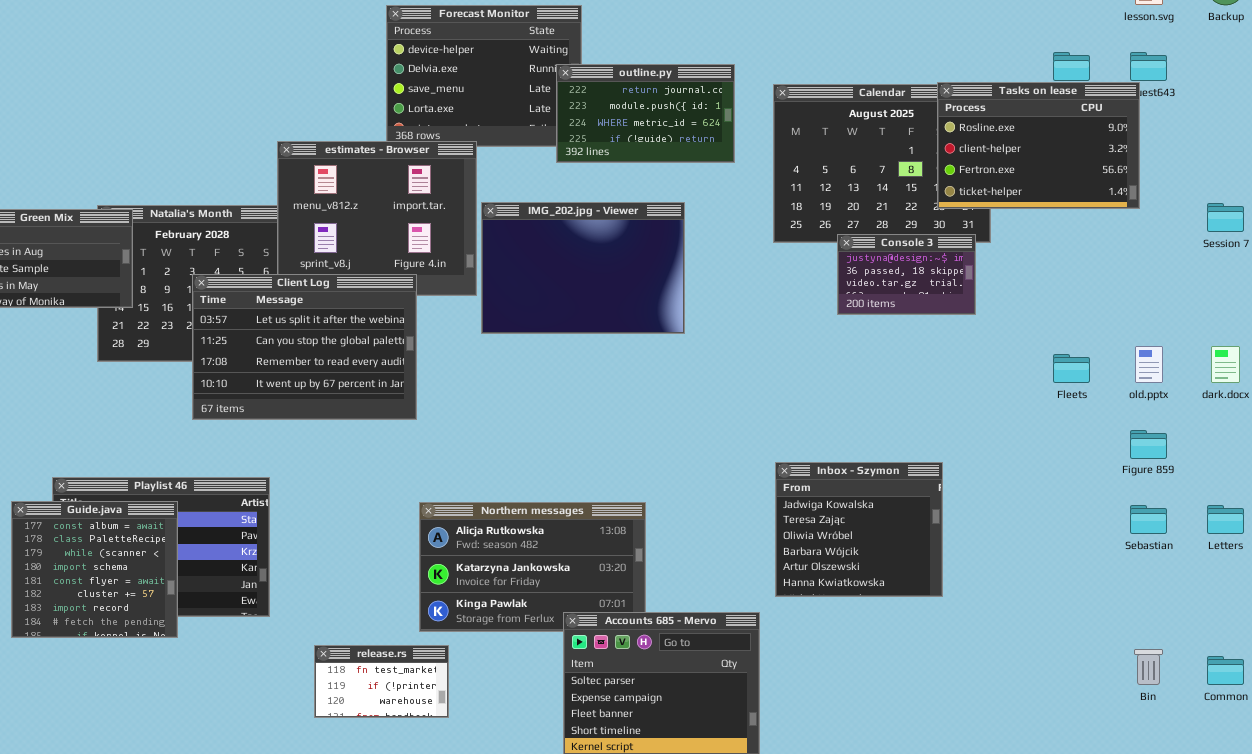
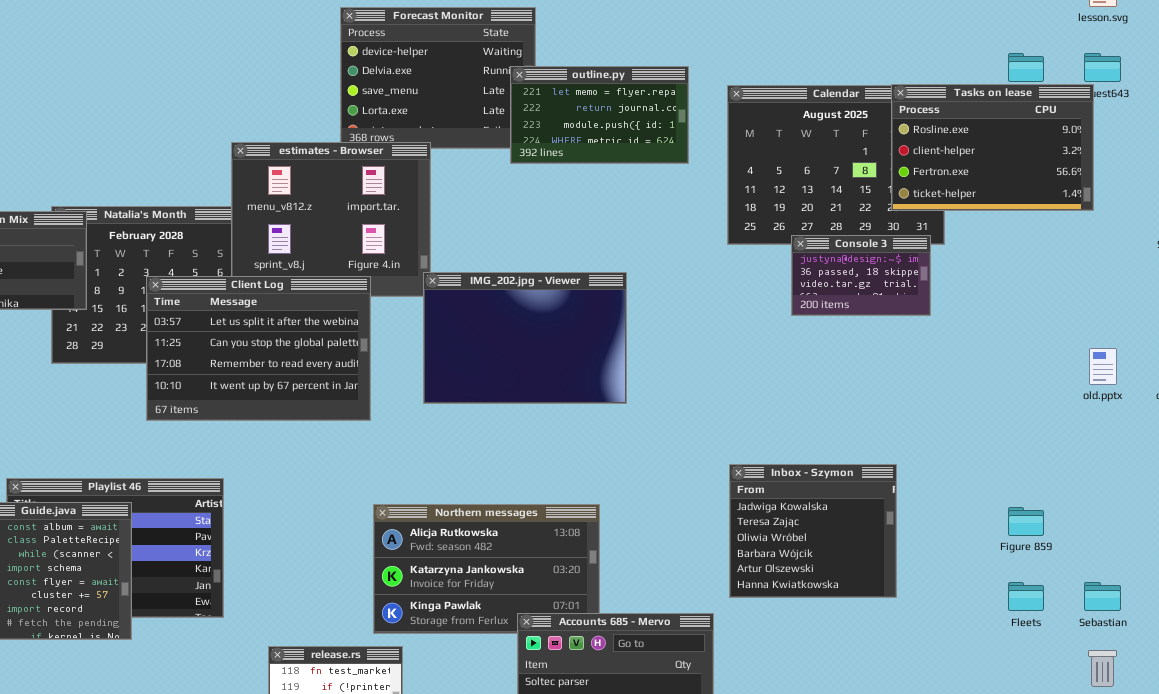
outline.py: [556,64,735,163] -> [510,66,689,164], scrolled up 1 row
IMG_202.jpg - Viewer: [481,202,685,334] -> [423,272,627,404], moved
Fleets: [1053,354,1090,383] -> [1008,582,1044,611], moved
Figure 859: [1130,430,1167,459] -> [1008,507,1044,536], moved
Sebastian: [1130,505,1167,534] -> [1084,582,1121,611], moved

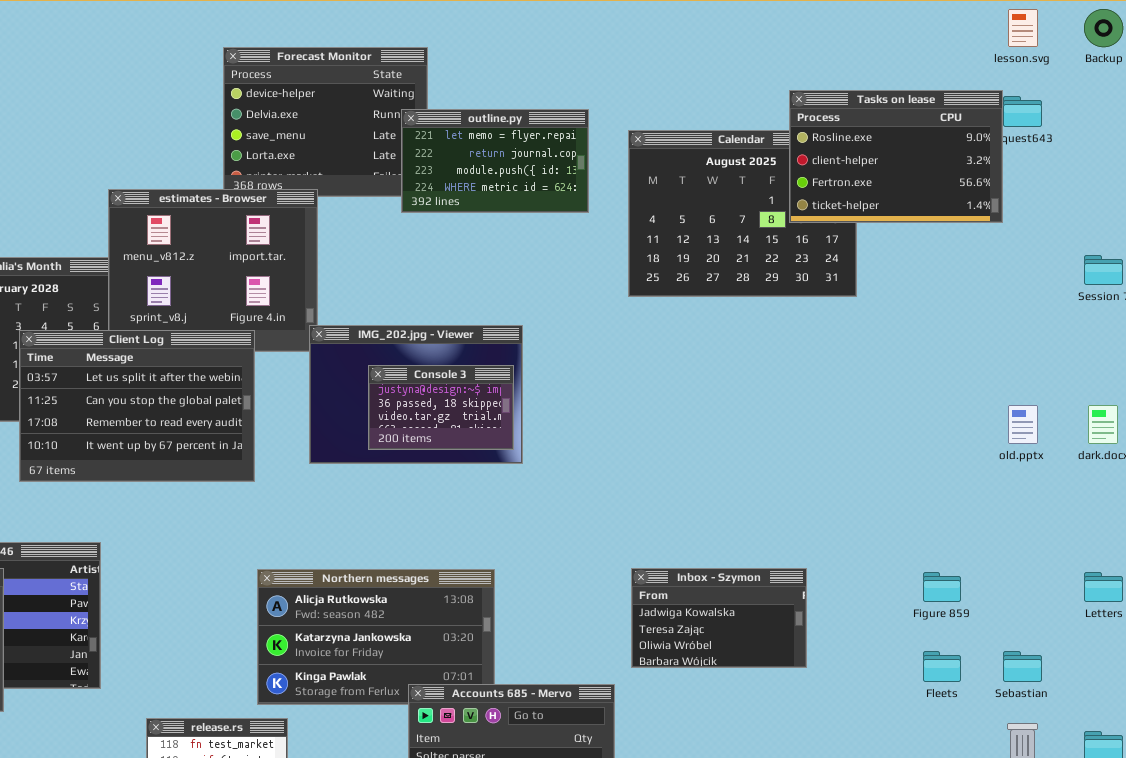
Tasks on lease: [891,84,1094,211] -> [789,90,1003,223], moved
Console 3: [791,235,931,316] -> [368,365,514,450], moved
Inbox - Szymon: [729,464,897,598] -> [631,568,807,668], resized

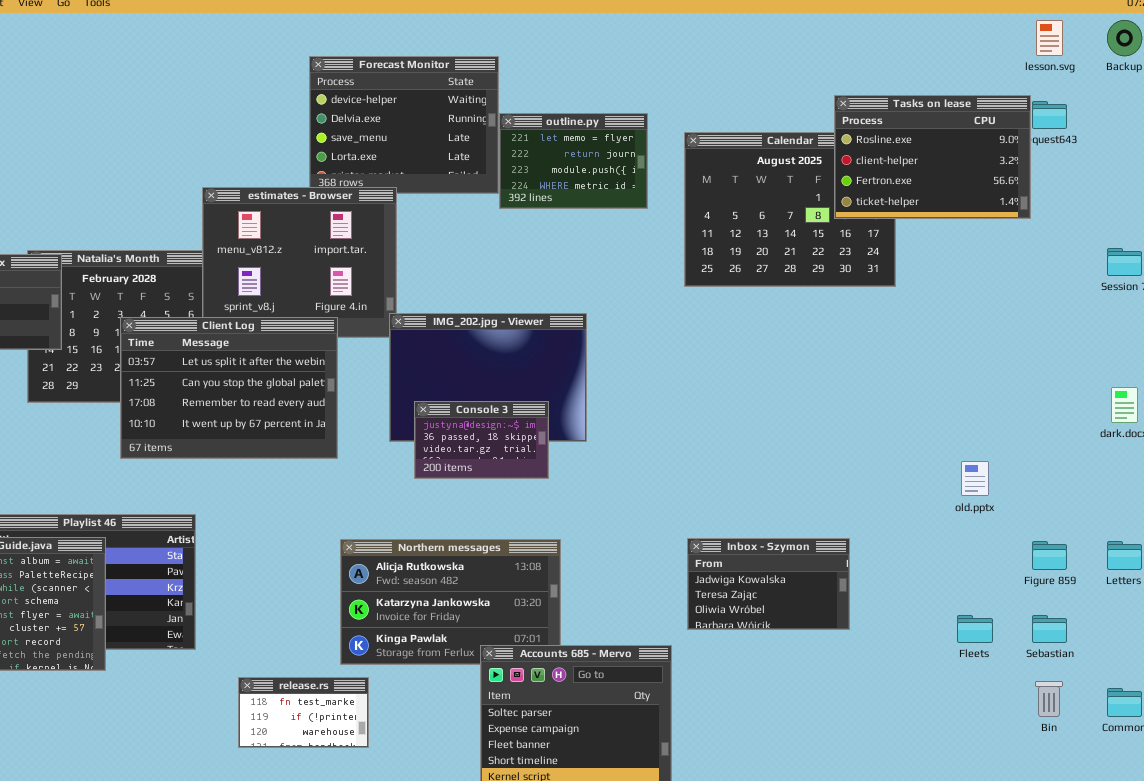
outline.py: [401,109,589,213] -> [499,113,648,209], resized
Console 3: [368,365,514,450] -> [414,401,549,479], moved
old.pptx: [1008,405,1038,444] -> [961,461,989,496], moved
Figure 859: [923,572,961,602] -> [1032,541,1067,570], moved

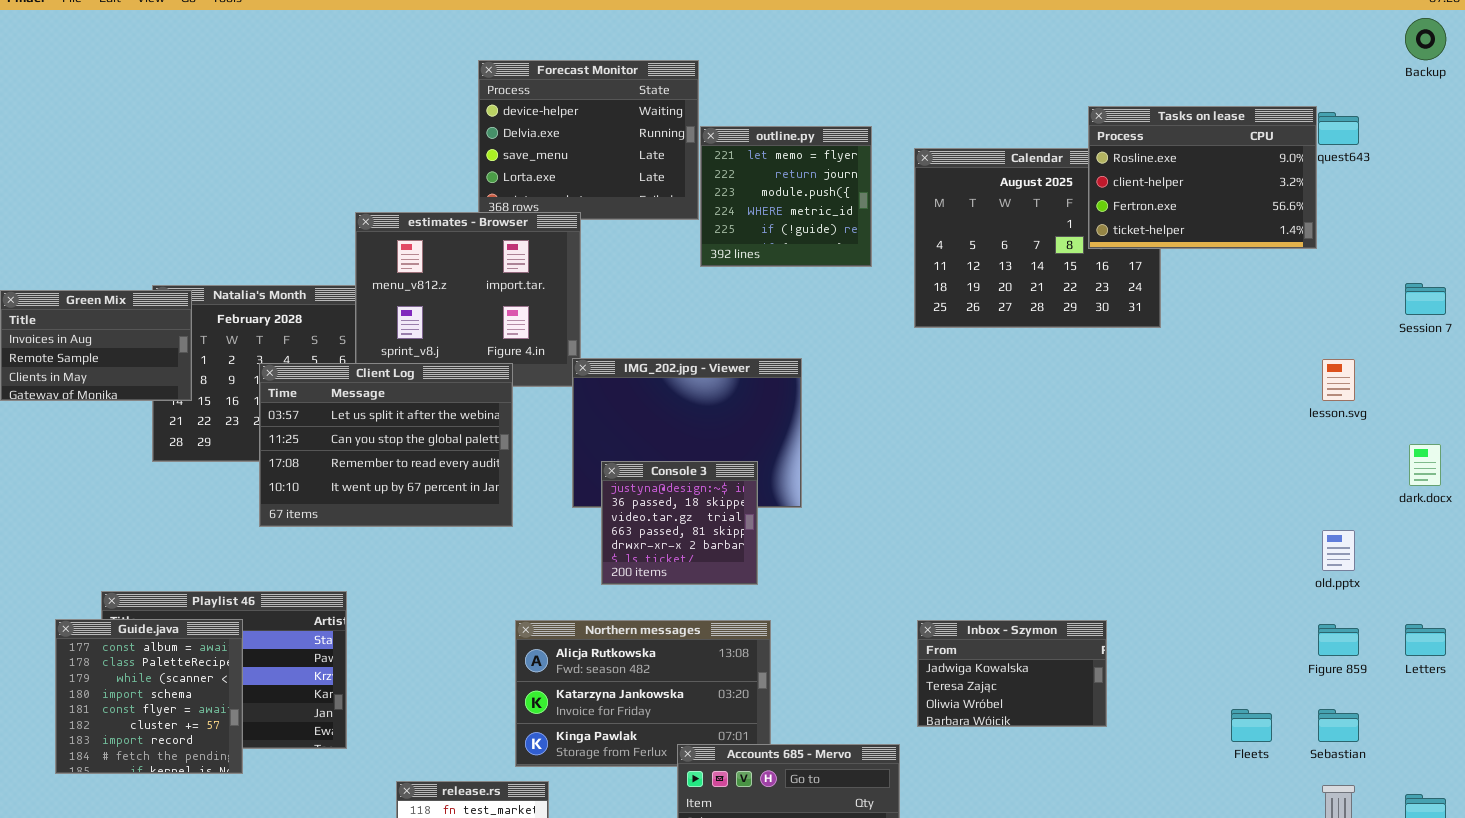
lesson.svg: [1036,20,1063,56] -> [1322,359,1355,401], moved
outline.py: [499,113,648,209] -> [700,126,872,267], resized
Console 3: [414,401,549,479] -> [601,461,758,585], resized
old.pptx: [961,461,989,496] -> [1322,530,1355,571], moved

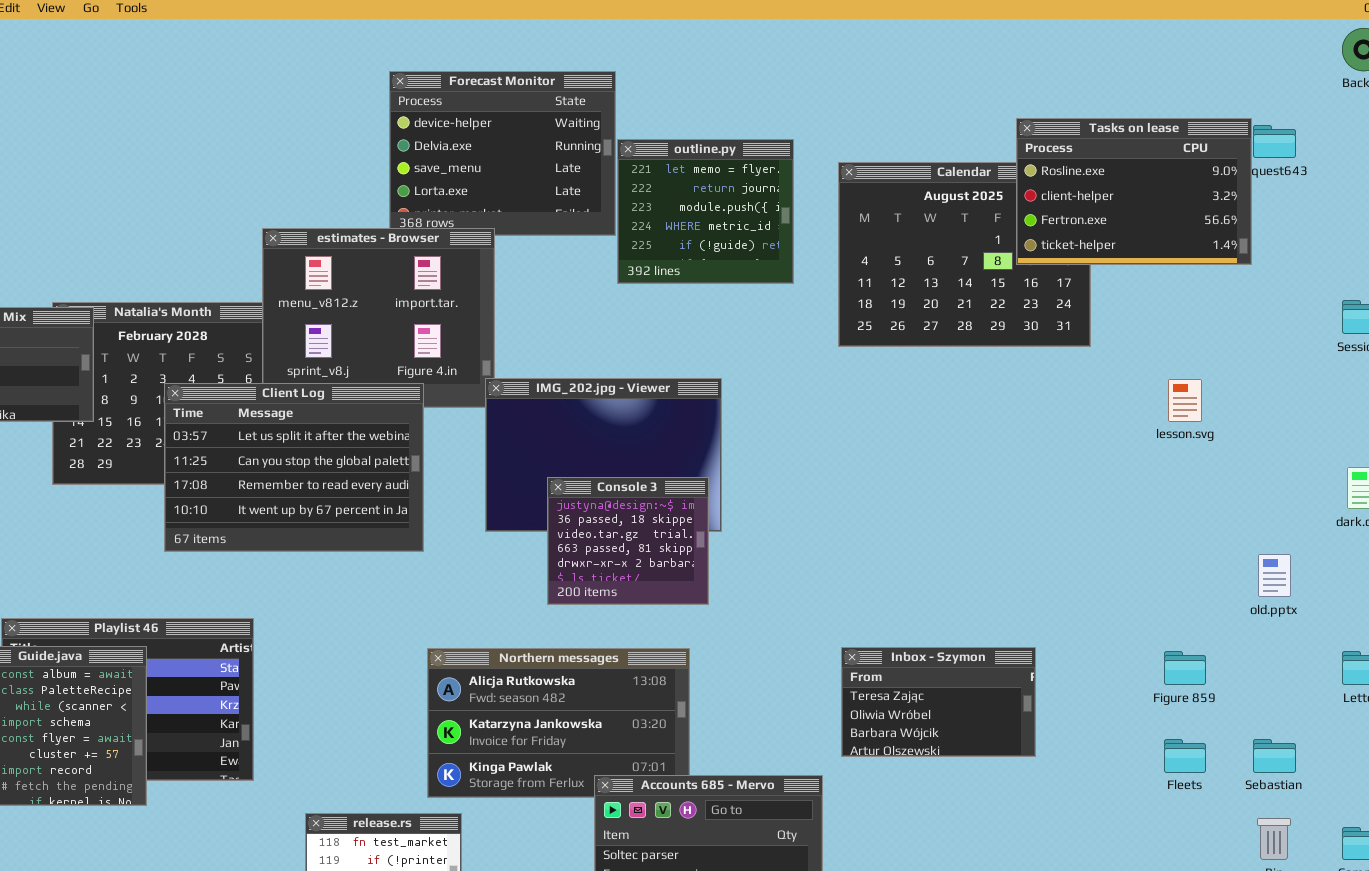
lesson.svg: [1322,359,1355,401] -> [1168,379,1202,422], moved
Console 3: [601,461,758,585] -> [547,477,709,605], moved
Inbox - Szymon: [917,620,1107,727] -> [841,647,1036,757], scrolled down 1 row
Figure 859: [1318,624,1359,656] -> [1164,651,1206,685], moved

